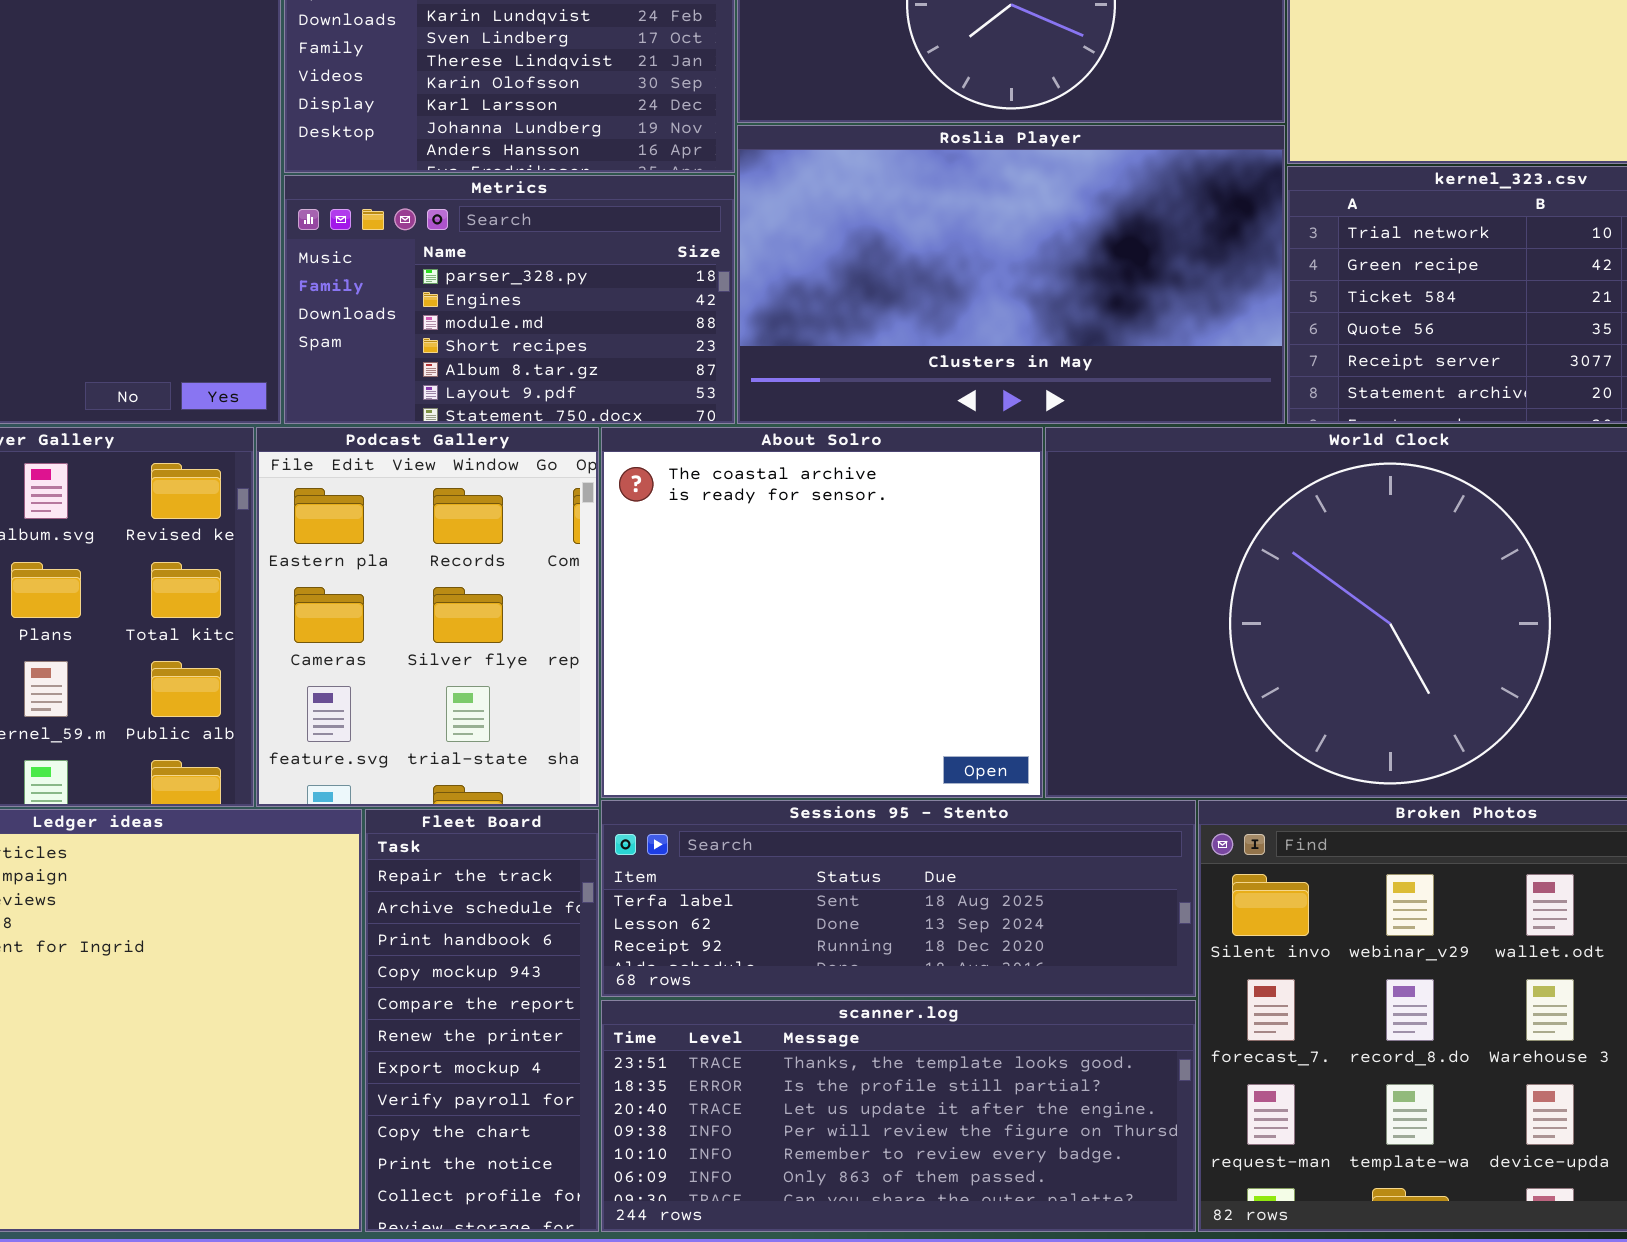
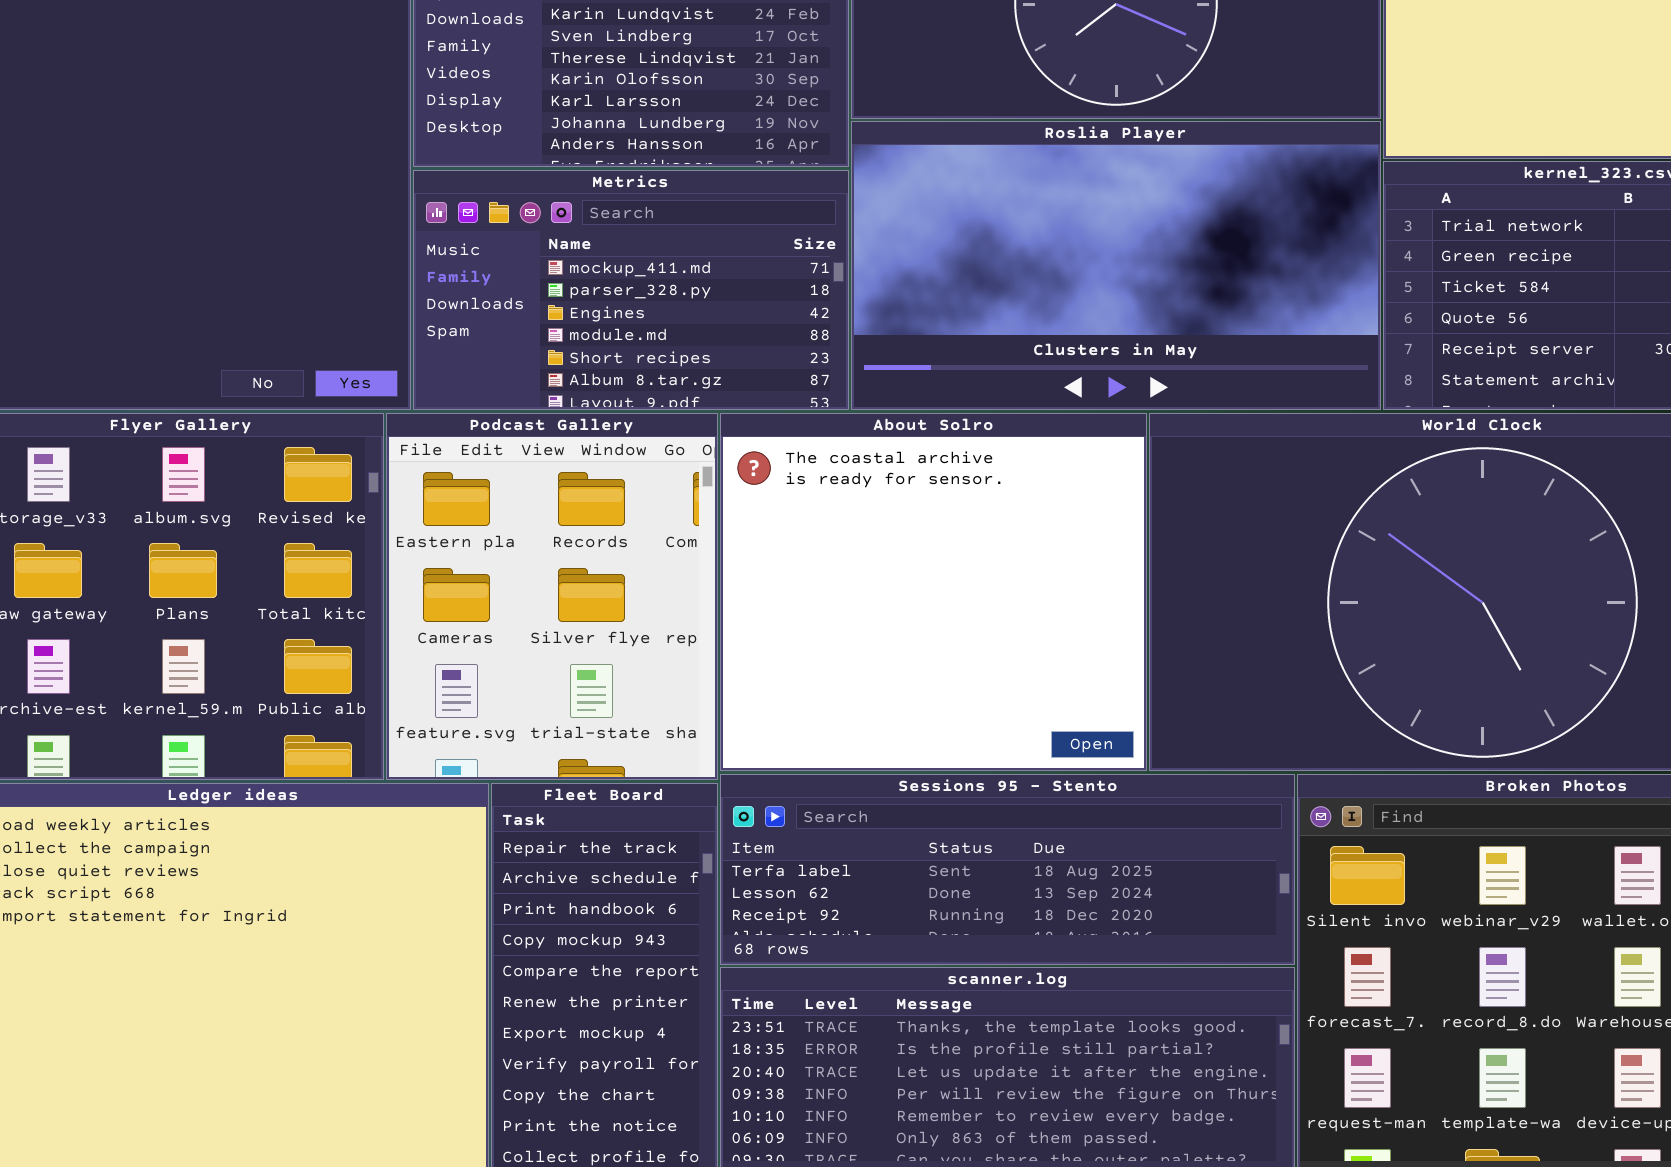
Metrics: [284,175,735,424] -> [413,170,849,410], scrolled up 1 row

